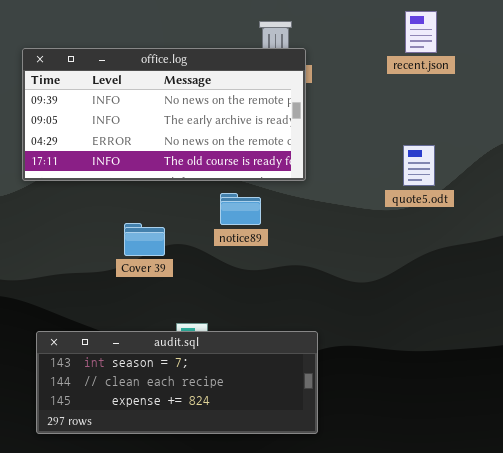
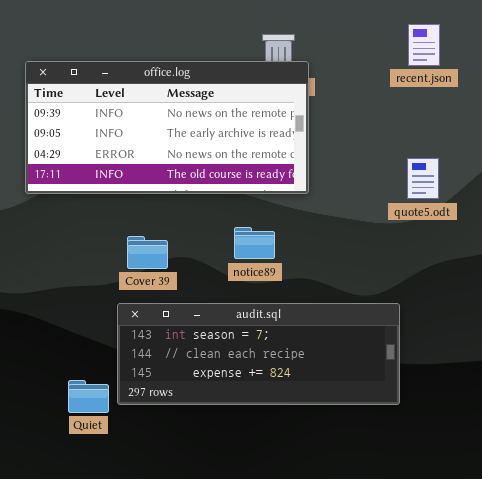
notice89: [220,193,261,225] -> [234,227,275,259], moved
audit.sql: [36,331,318,434] -> [117,303,400,405], moved

